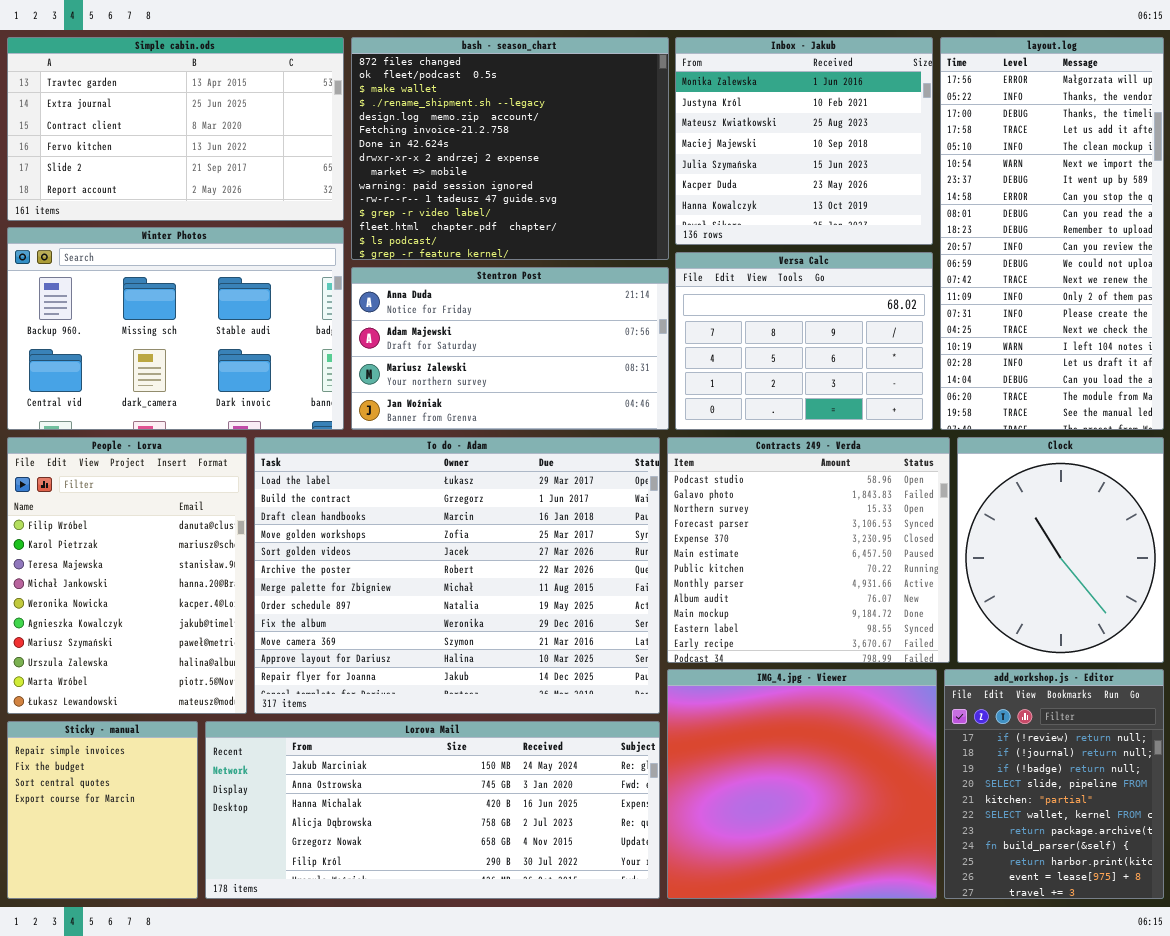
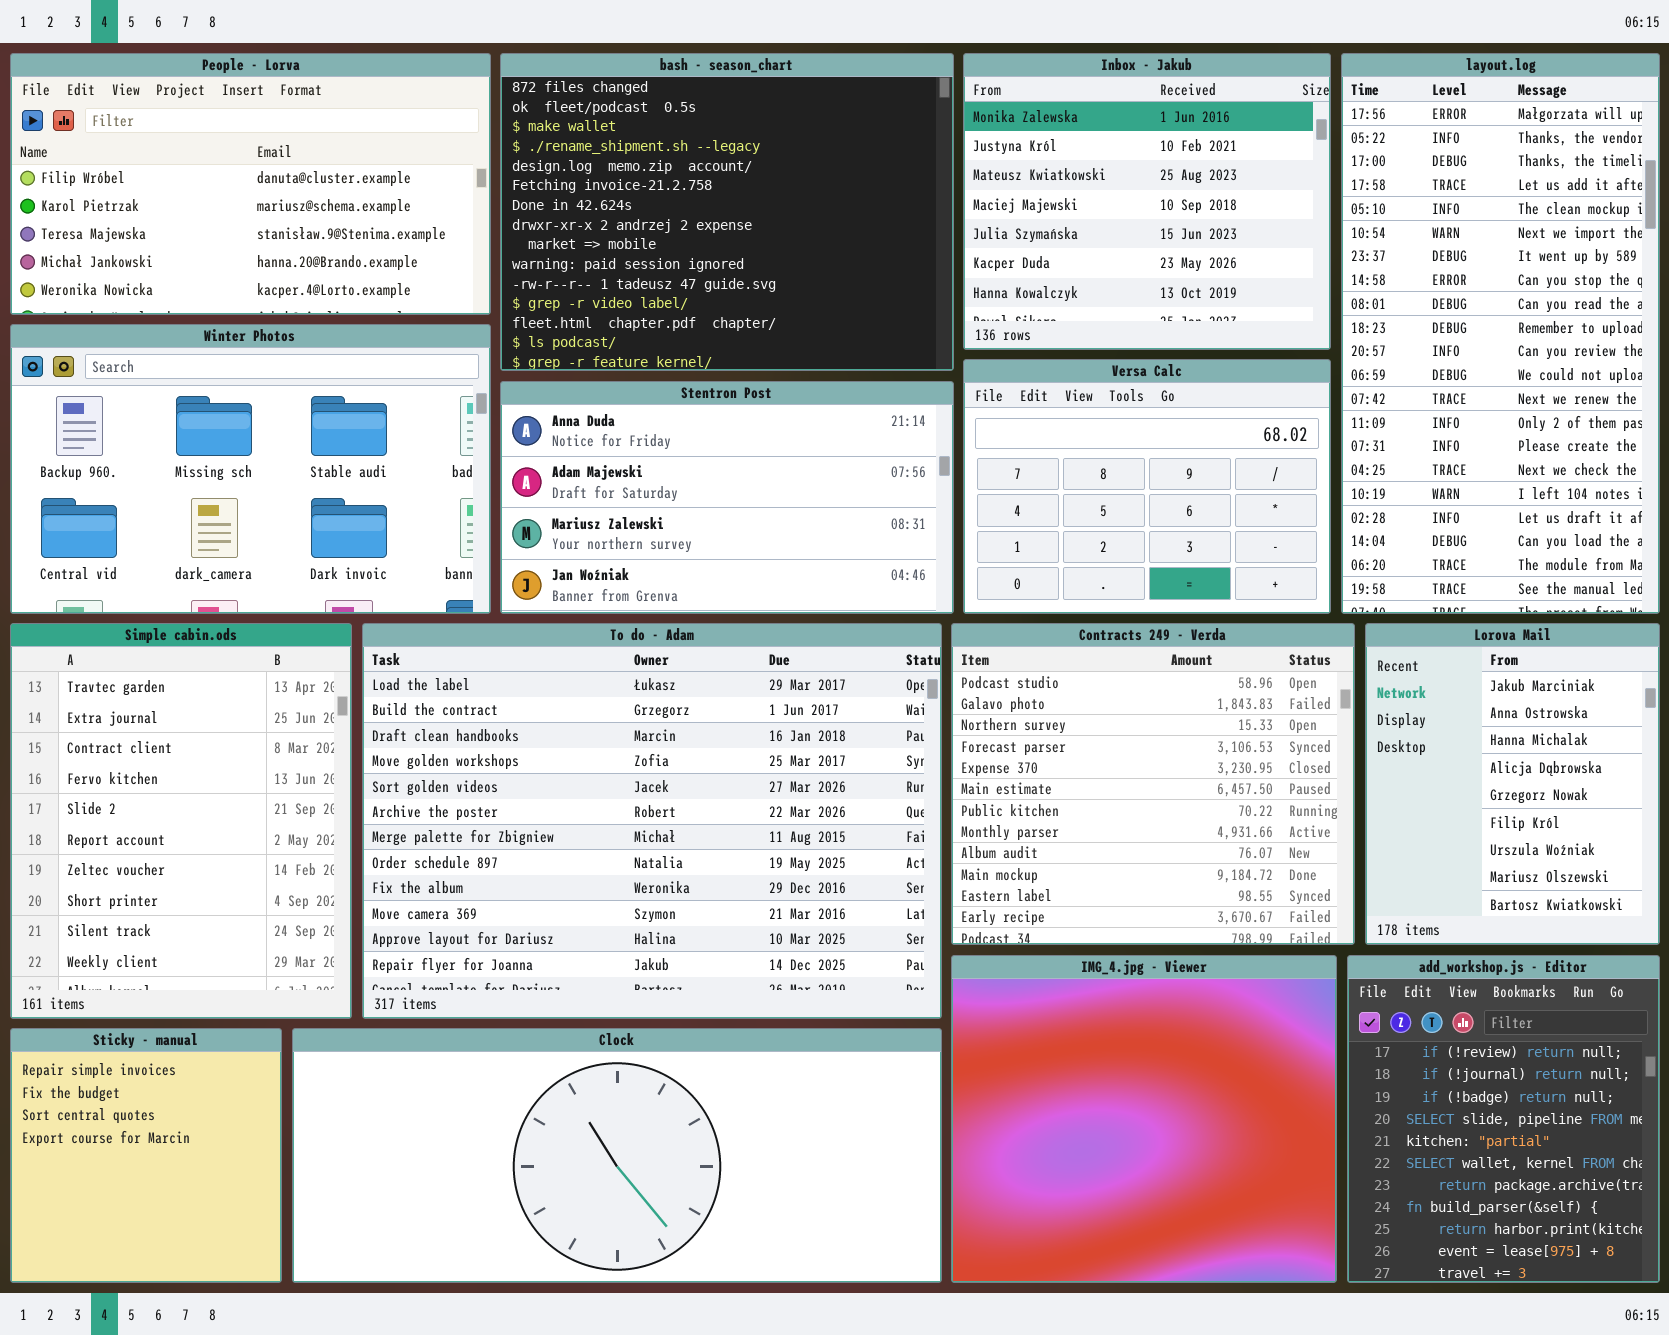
Simple cabin.ods: [7,37,344,221] -> [10,623,352,1019], moved, resized
People - Lorva: [7,437,247,714] -> [10,53,491,315], moved, resized
Clock: [957,437,1164,663] -> [292,1028,942,1283], moved, resized
Lorova Mail: [205,721,660,899] -> [1365,623,1660,945], moved, resized

